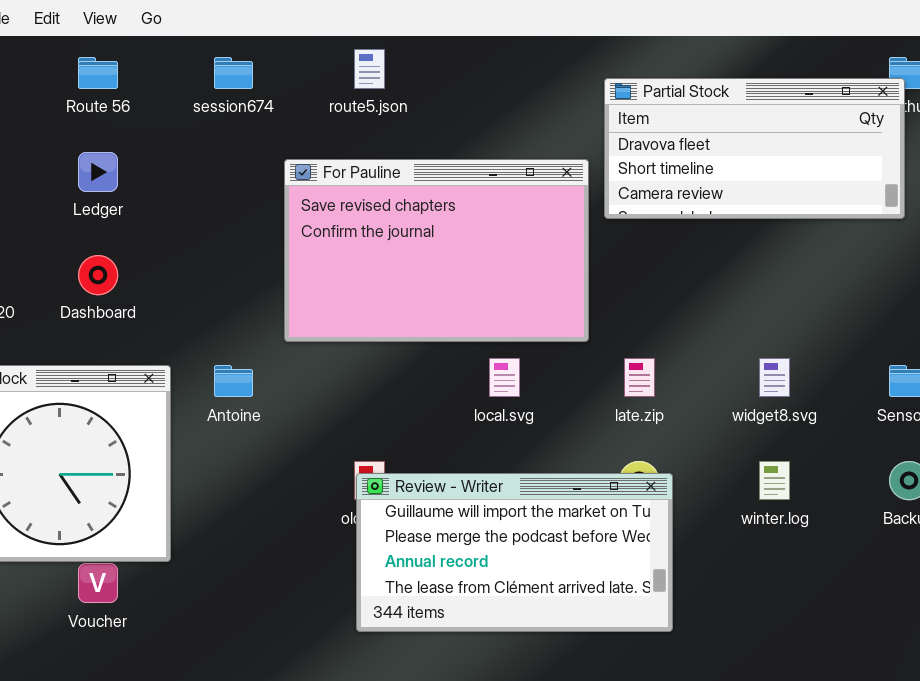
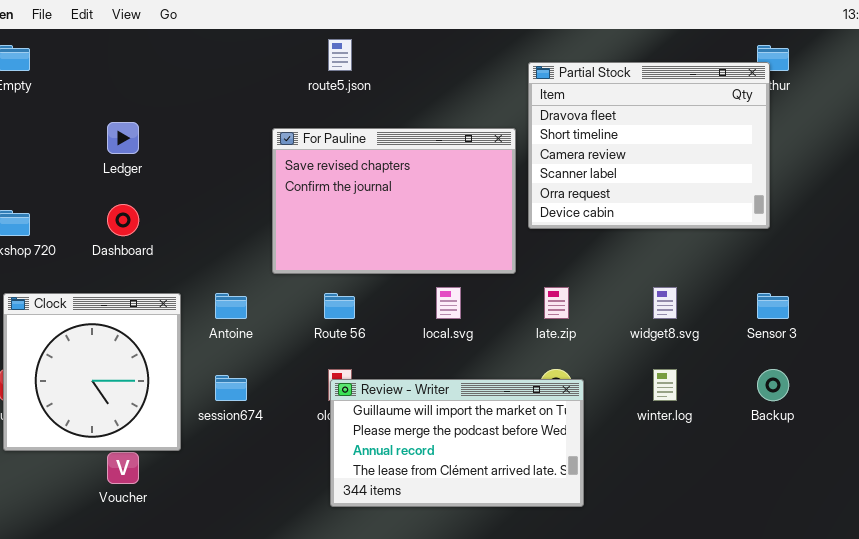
Route 56: [78,57,118,89] -> [324,293,355,319], moved
session674: [214,57,253,89] -> [215,375,247,401], moved
Partial Stock: [604,78,905,219] -> [528,62,770,229], resized

